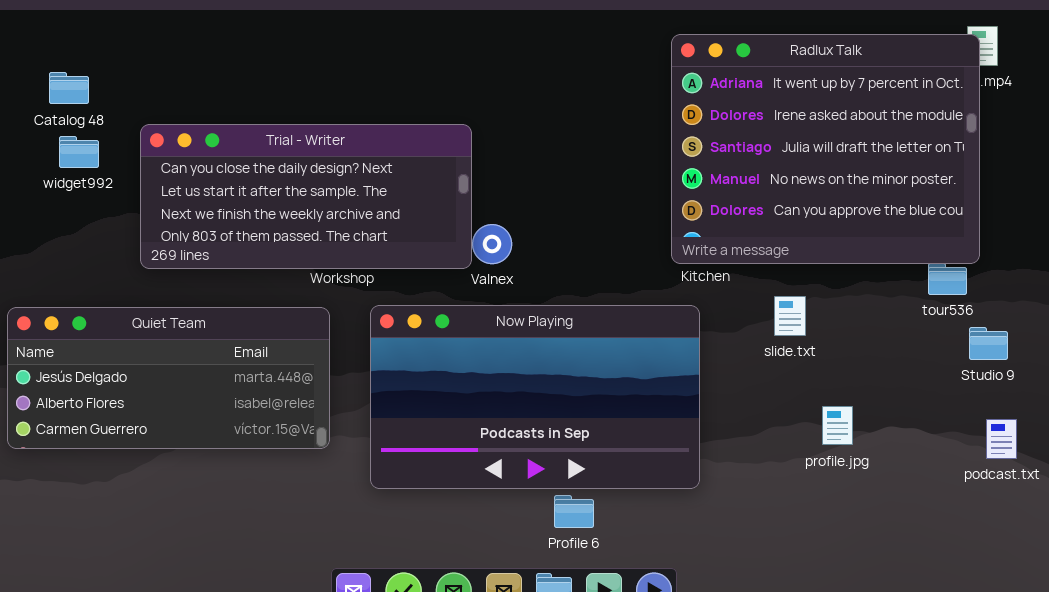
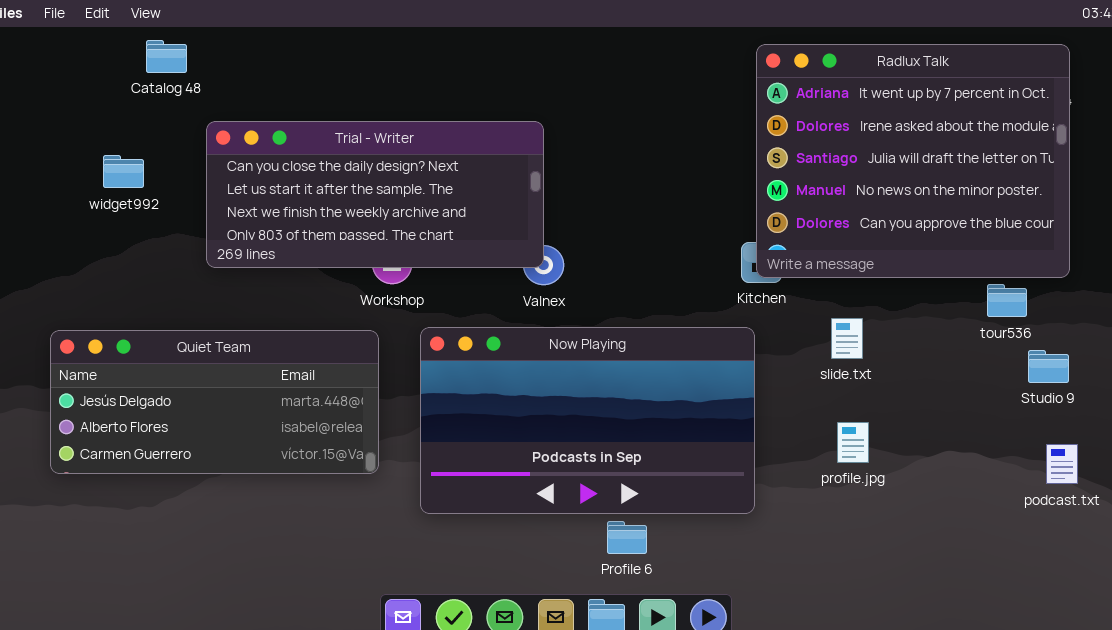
Radlux Talk: [671,34,980,264] -> [756,44,1070,278], moved
Catalog 48: [49,72,89,104] -> [146,40,187,73], moved
Trial - Writer: [140,124,472,269] -> [206,121,544,268], moved
profile.jpg: [822,406,853,445] -> [837,422,869,463], moved

